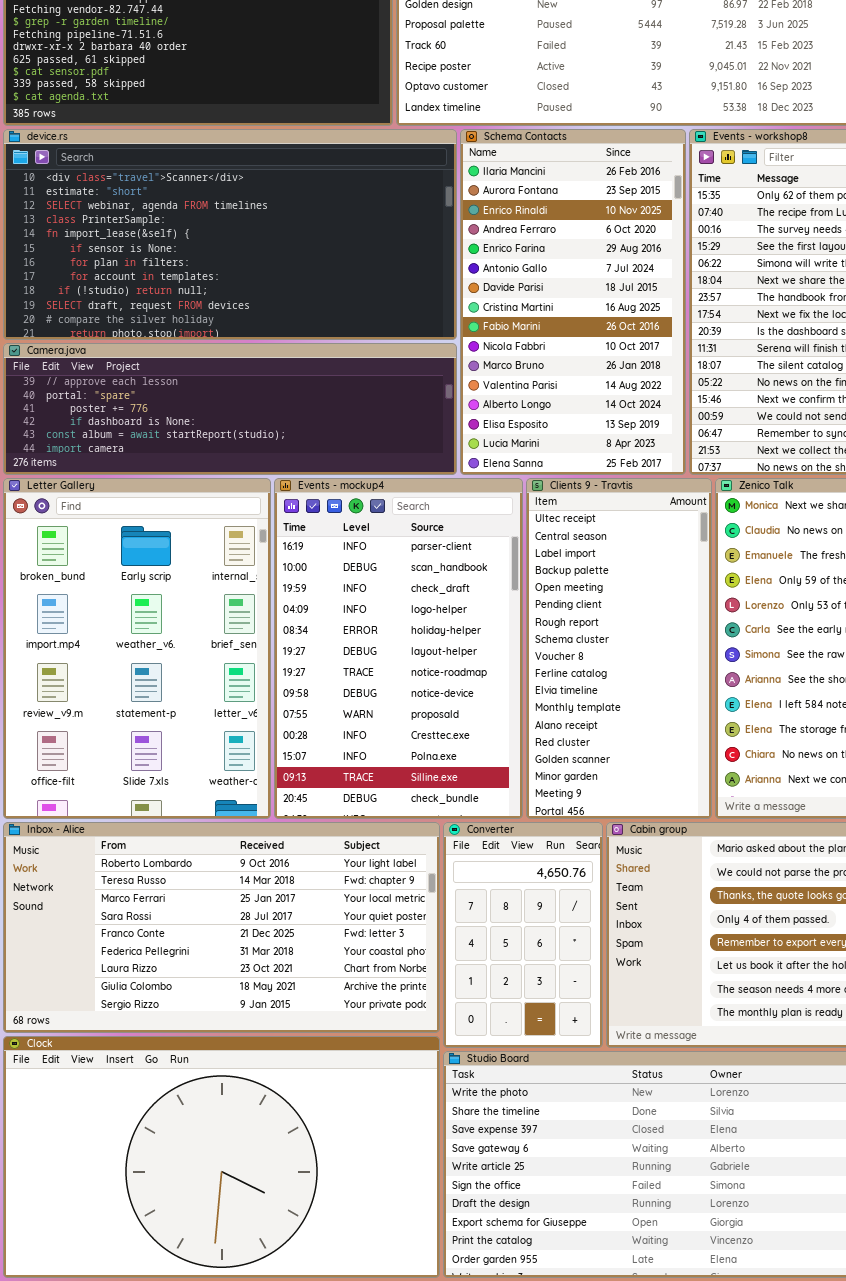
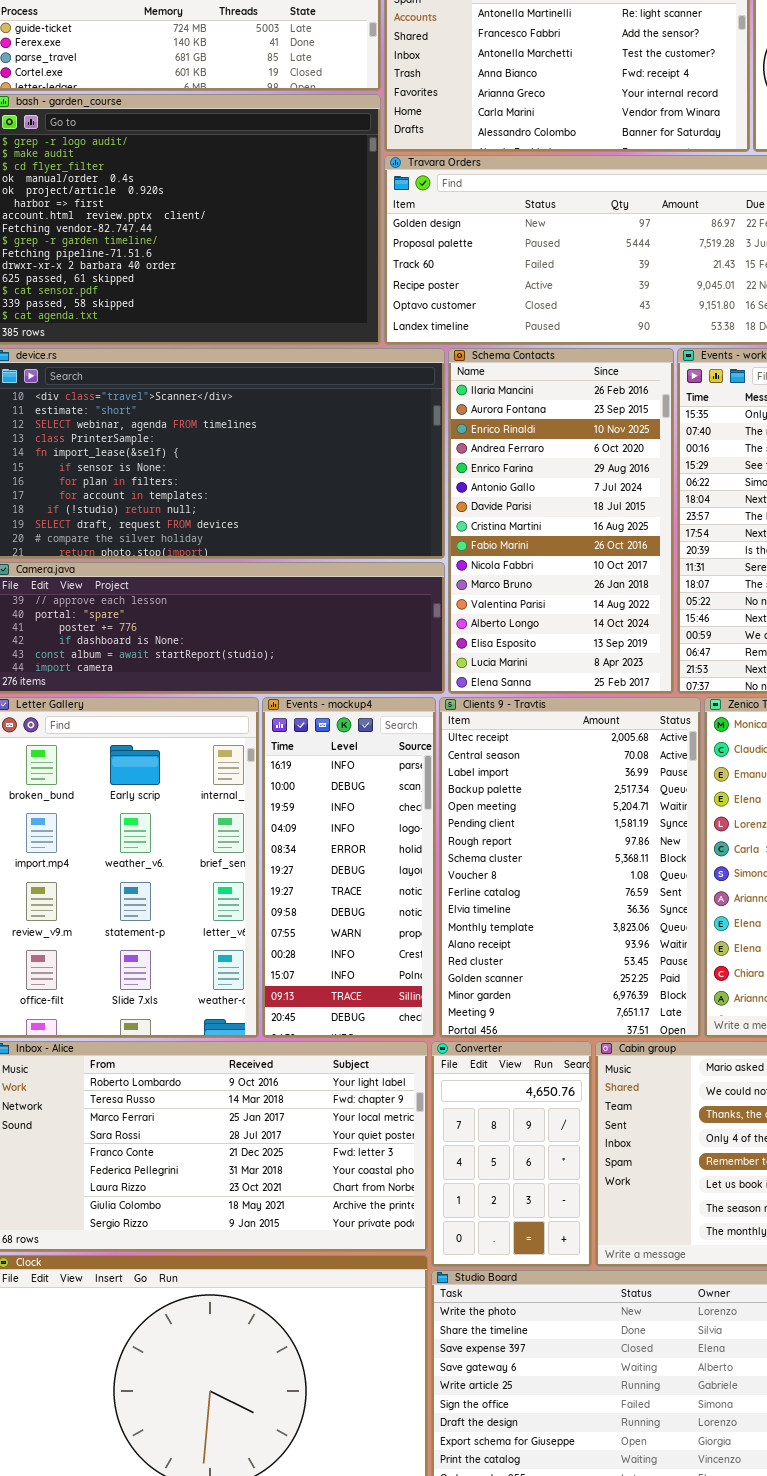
Events - mockup4: [274,478,523,819] -> [262,697,436,1038], resized
Clients 9 - Travtis: [526,478,712,819] -> [439,697,701,1038], resized

